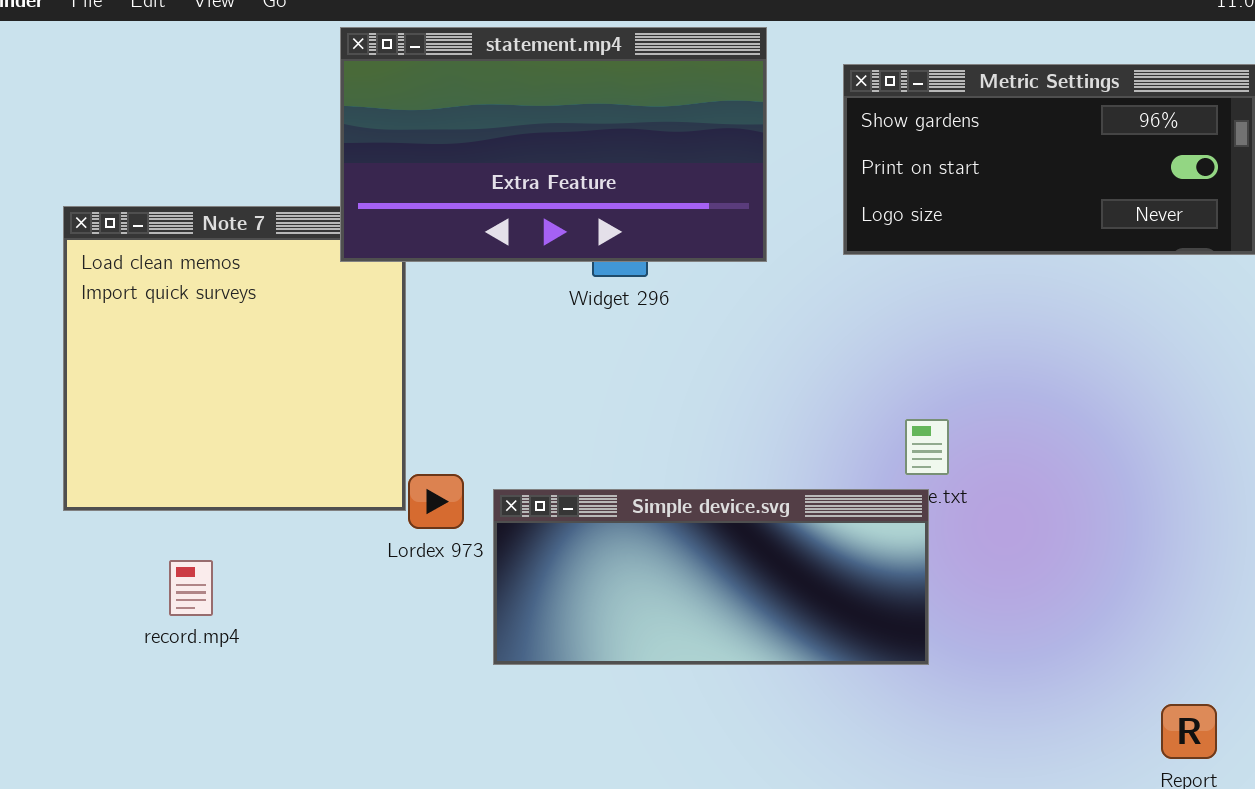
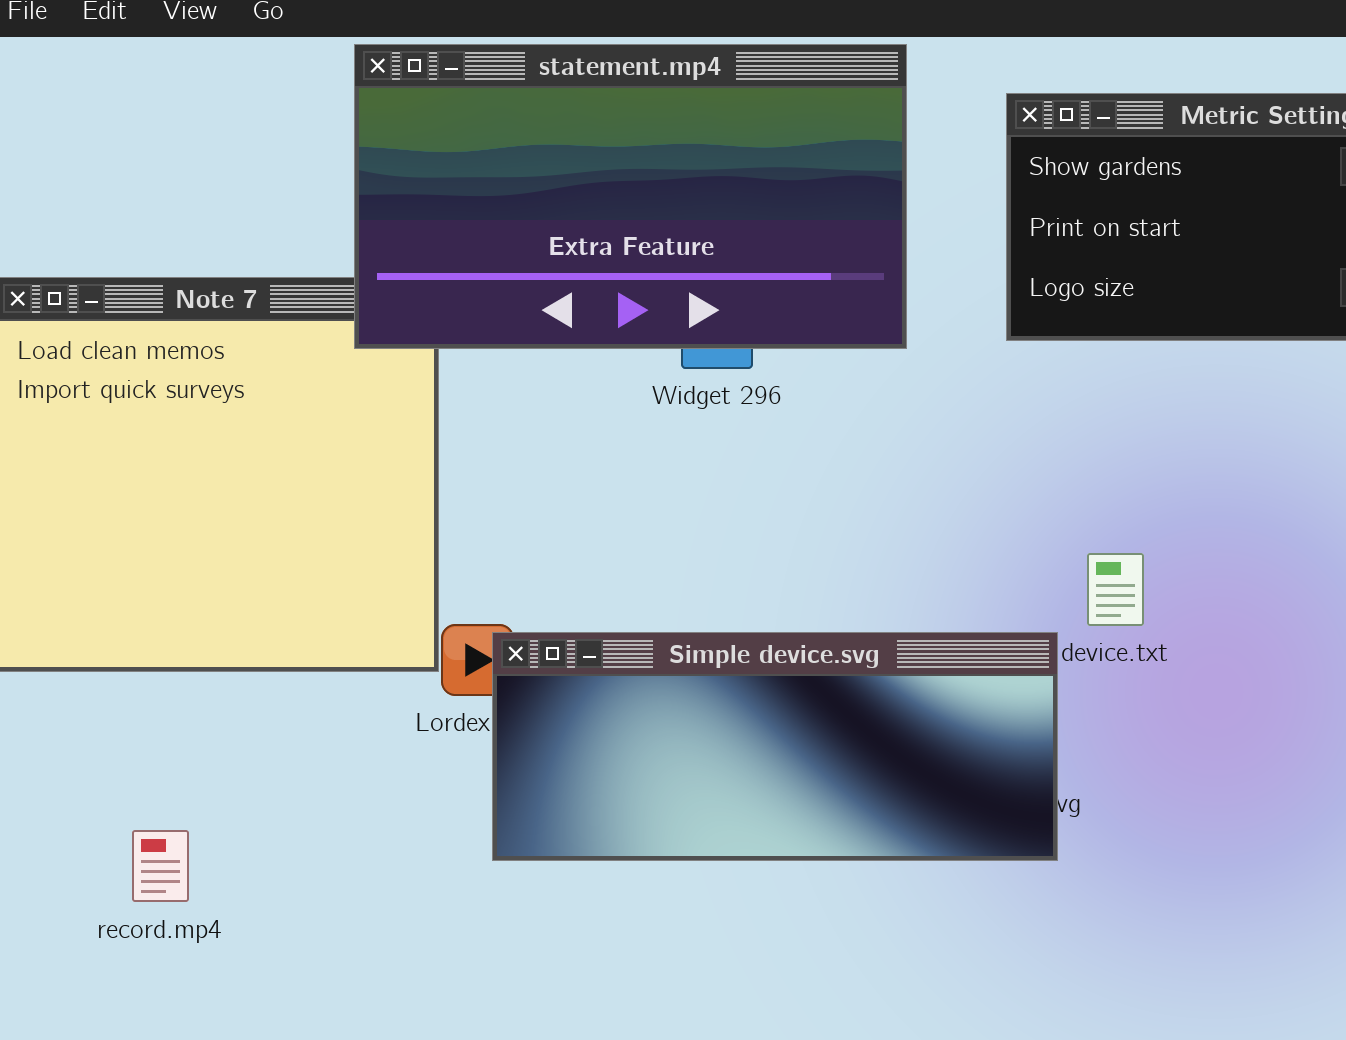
Simple device.svg: [493,489,929,665] -> [492,632,1058,861], moved
record.mp4: [169,560,213,616] -> [132,830,189,902], moved

